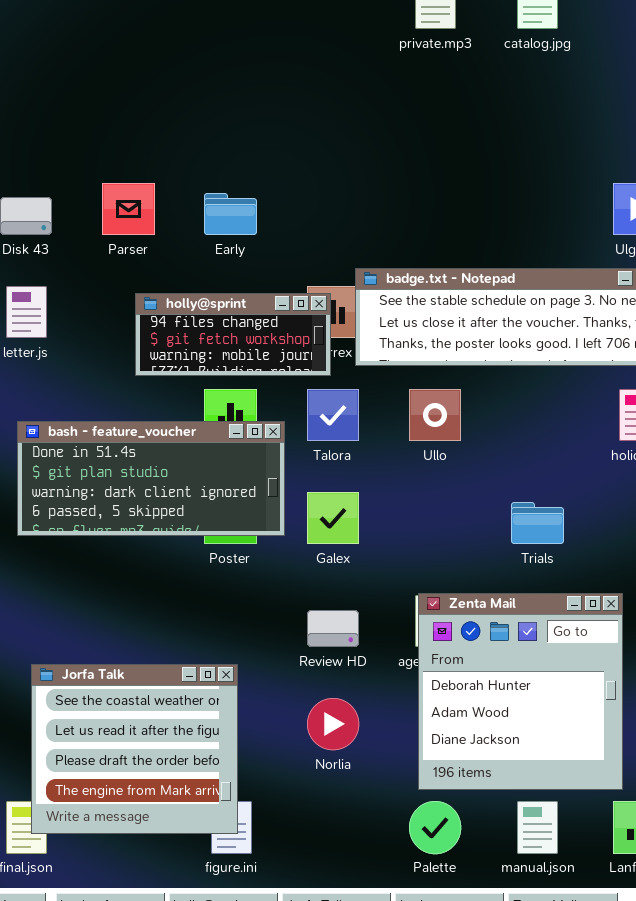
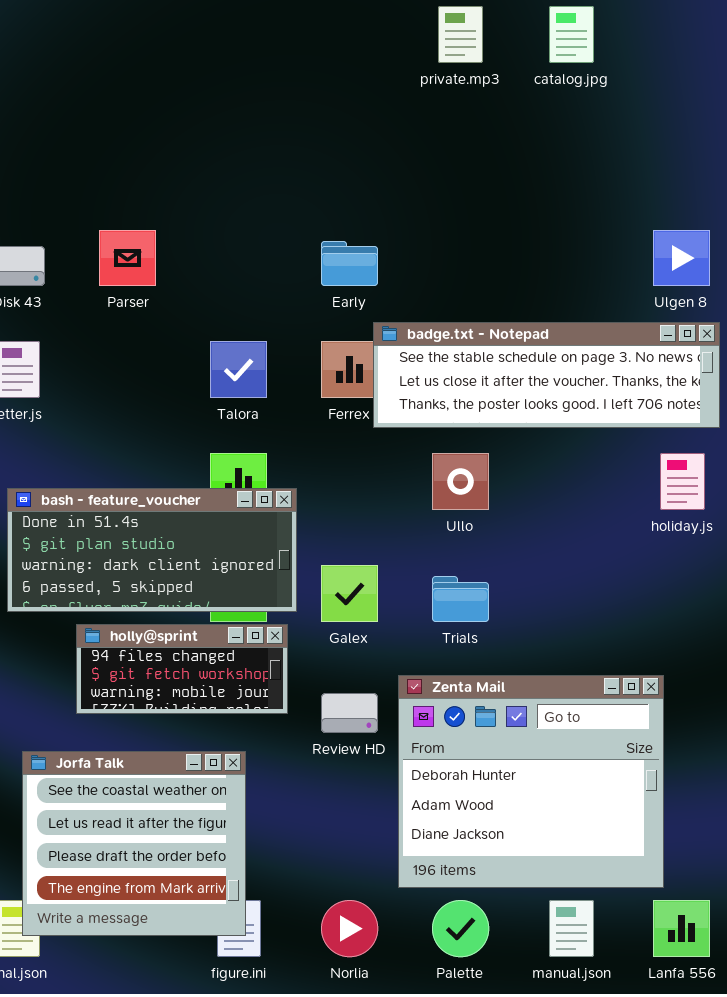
Early: [204,193,257,235] -> [321,241,378,286], moved
holly@sprint: [135,293,331,376] -> [76,624,288,714], moved
Talora: [307,389,359,441] -> [210,341,267,398], moved
Trials: [511,502,564,544] -> [432,576,489,622], moved
Zenta Mail: [418,593,623,790] -> [398,675,664,888], resized
Norlia: [307,698,359,750] -> [321,900,378,957], moved

